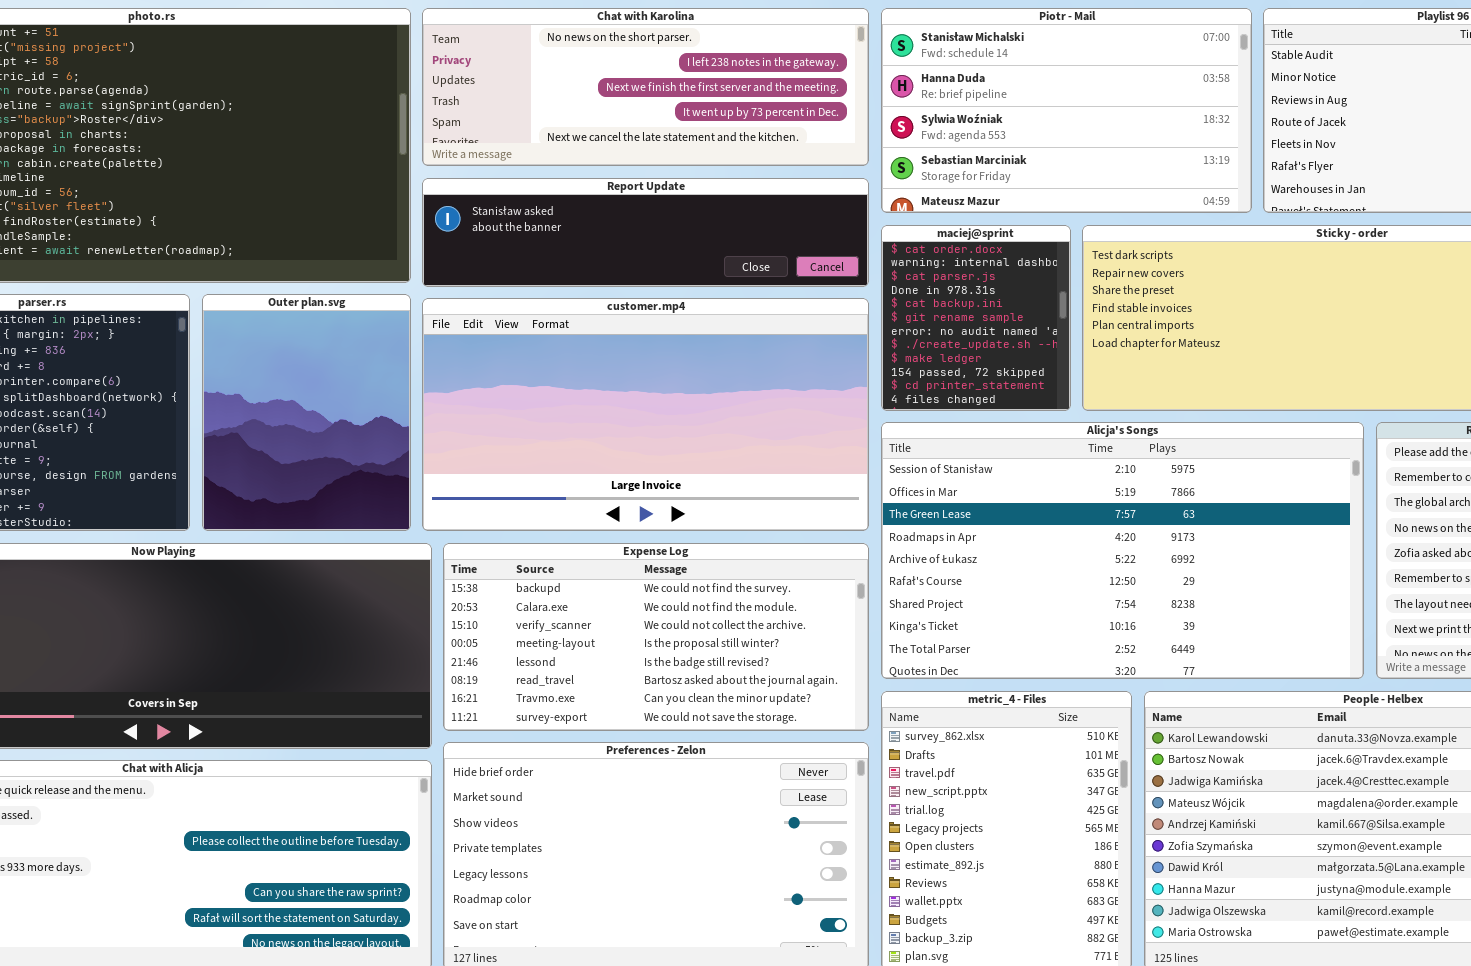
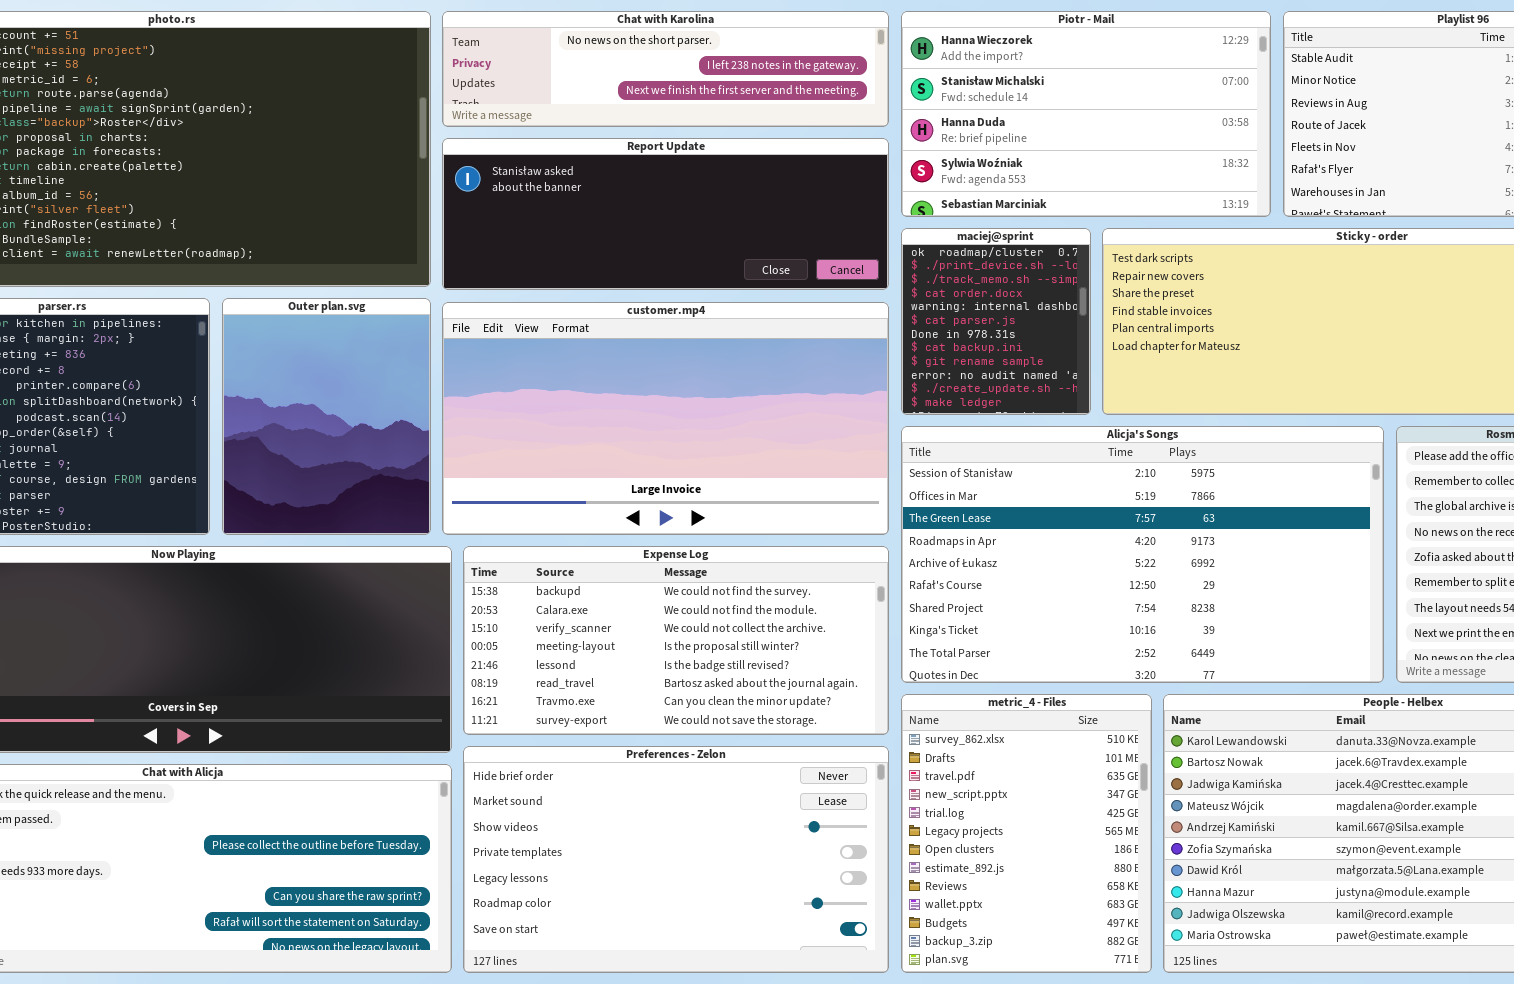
Chat with Karolina: [422,8,869,166] -> [442,11,889,127], resized
Piotr - Mail: [881,8,1252,213] -> [901,11,1271,217], scrolled up 1 row
Report Update: [422,178,869,287] -> [442,138,889,290], resized
maciej@sprint: [881,225,1071,411] -> [901,228,1091,415], scrolled up 3 rows

